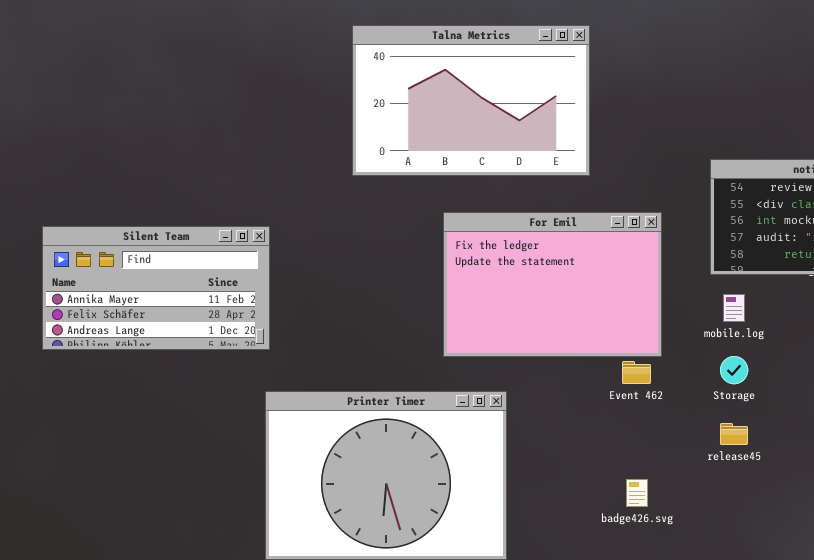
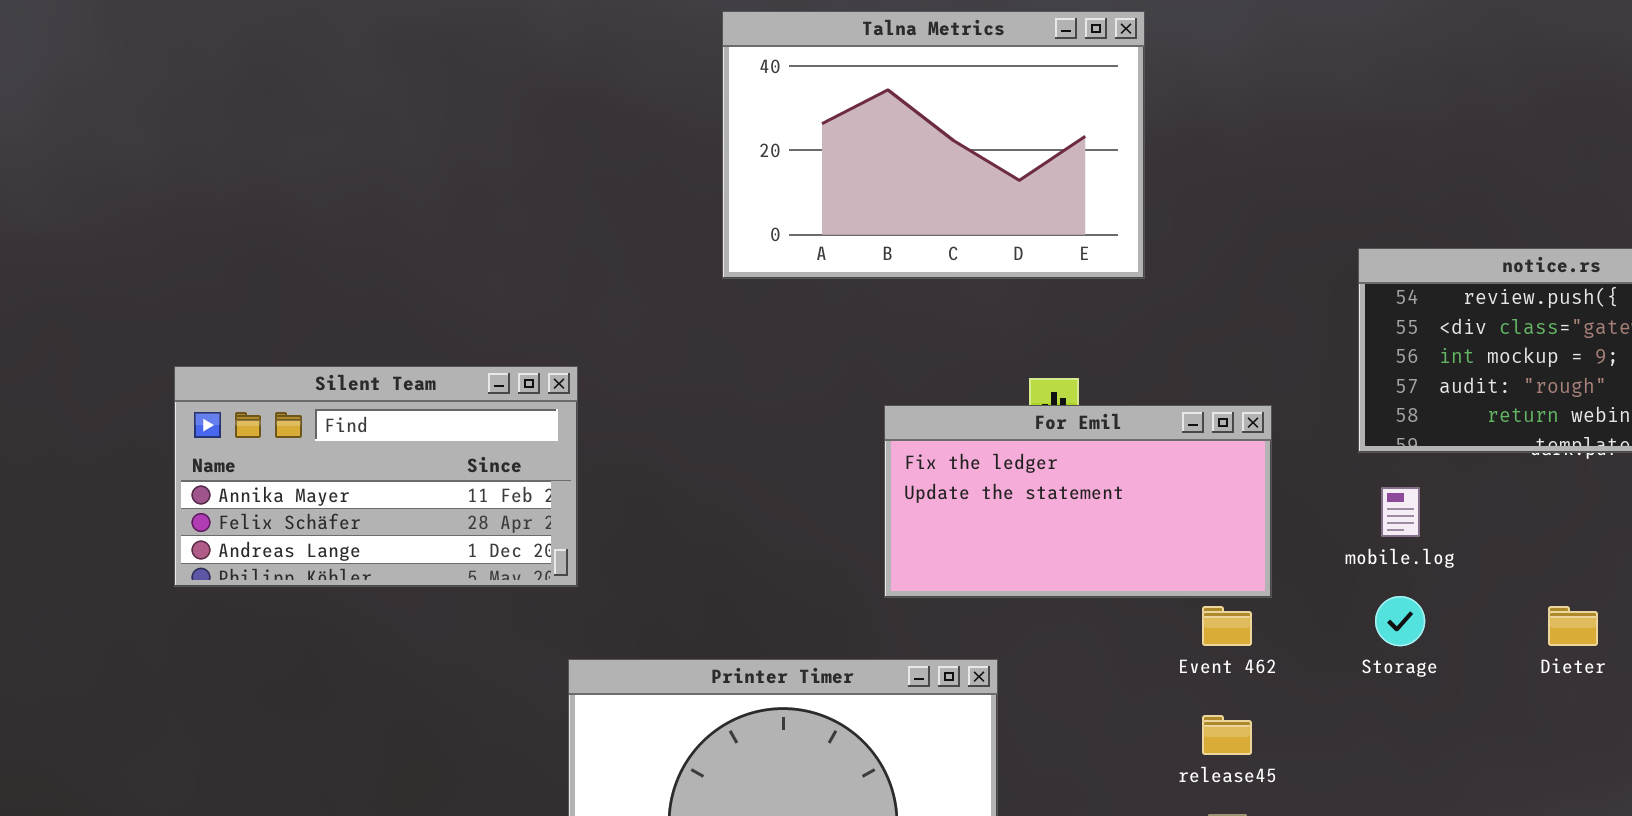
For Emil: [443,212,662,357] -> [884,405,1272,598], resized
release45: [720,423,748,445] -> [1202,715,1252,755], moved

